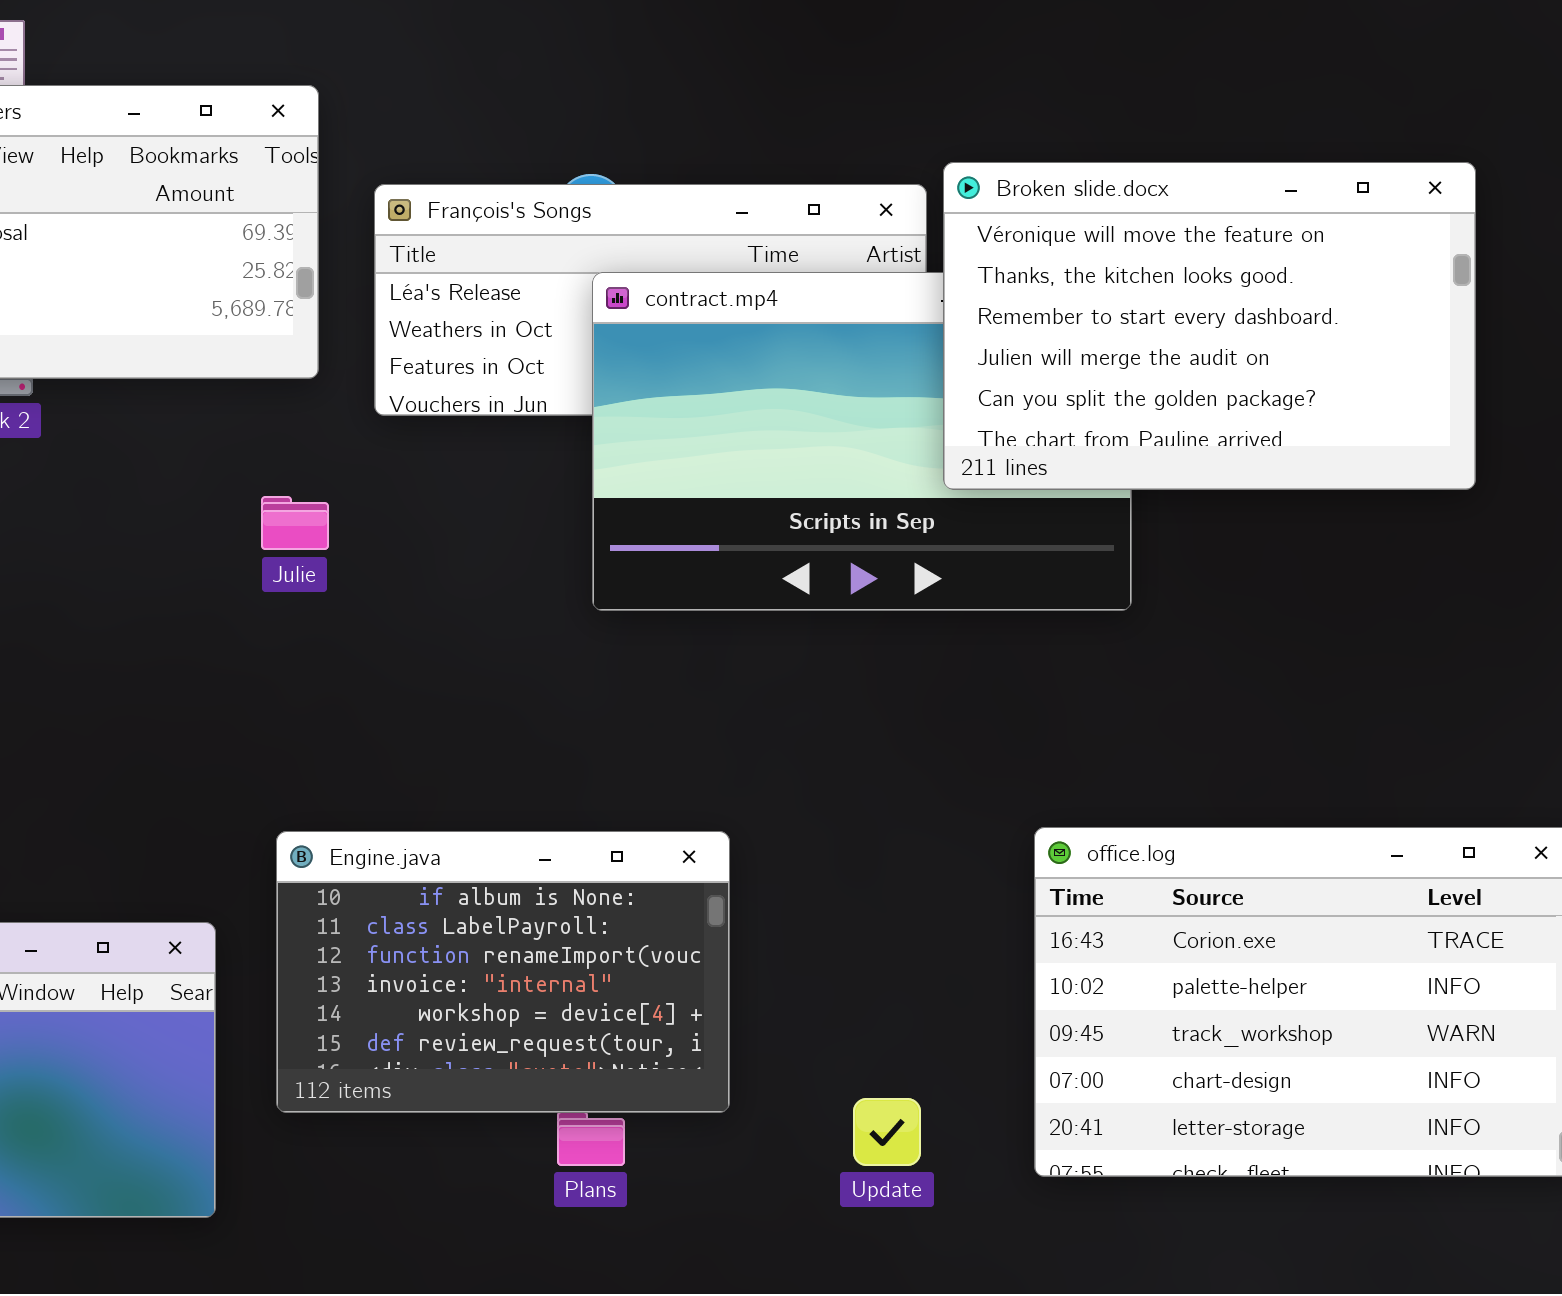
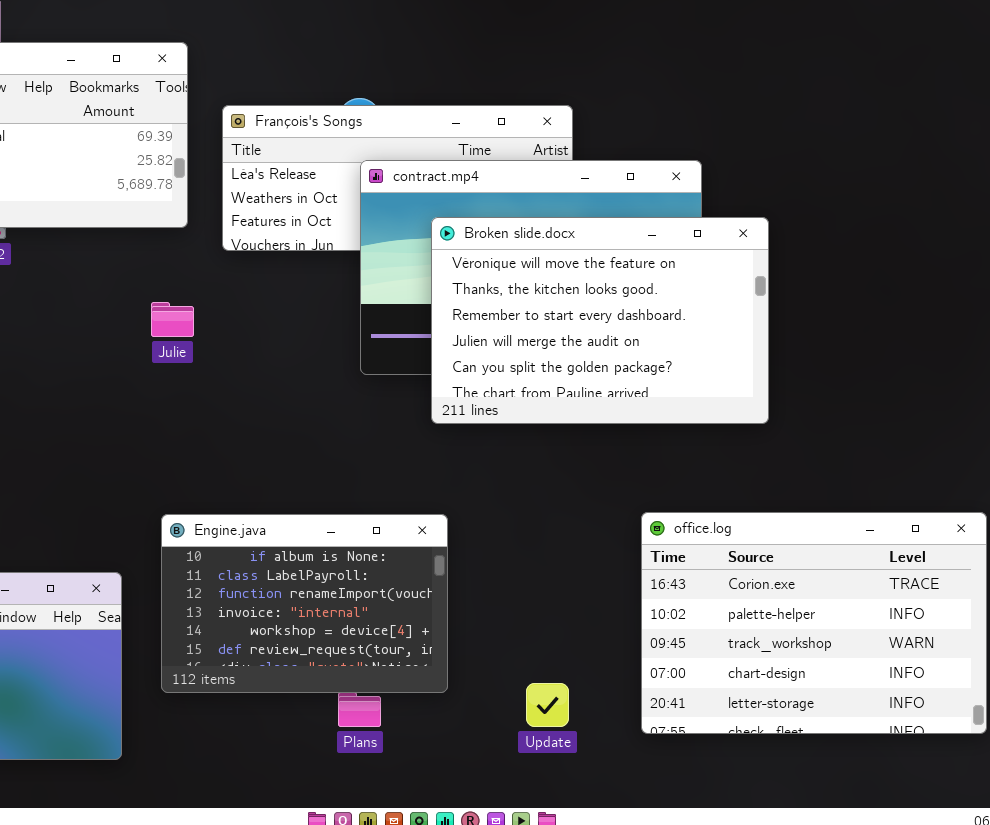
Broken slide.docx: [943,162,1476,490] -> [431,217,769,424], moved

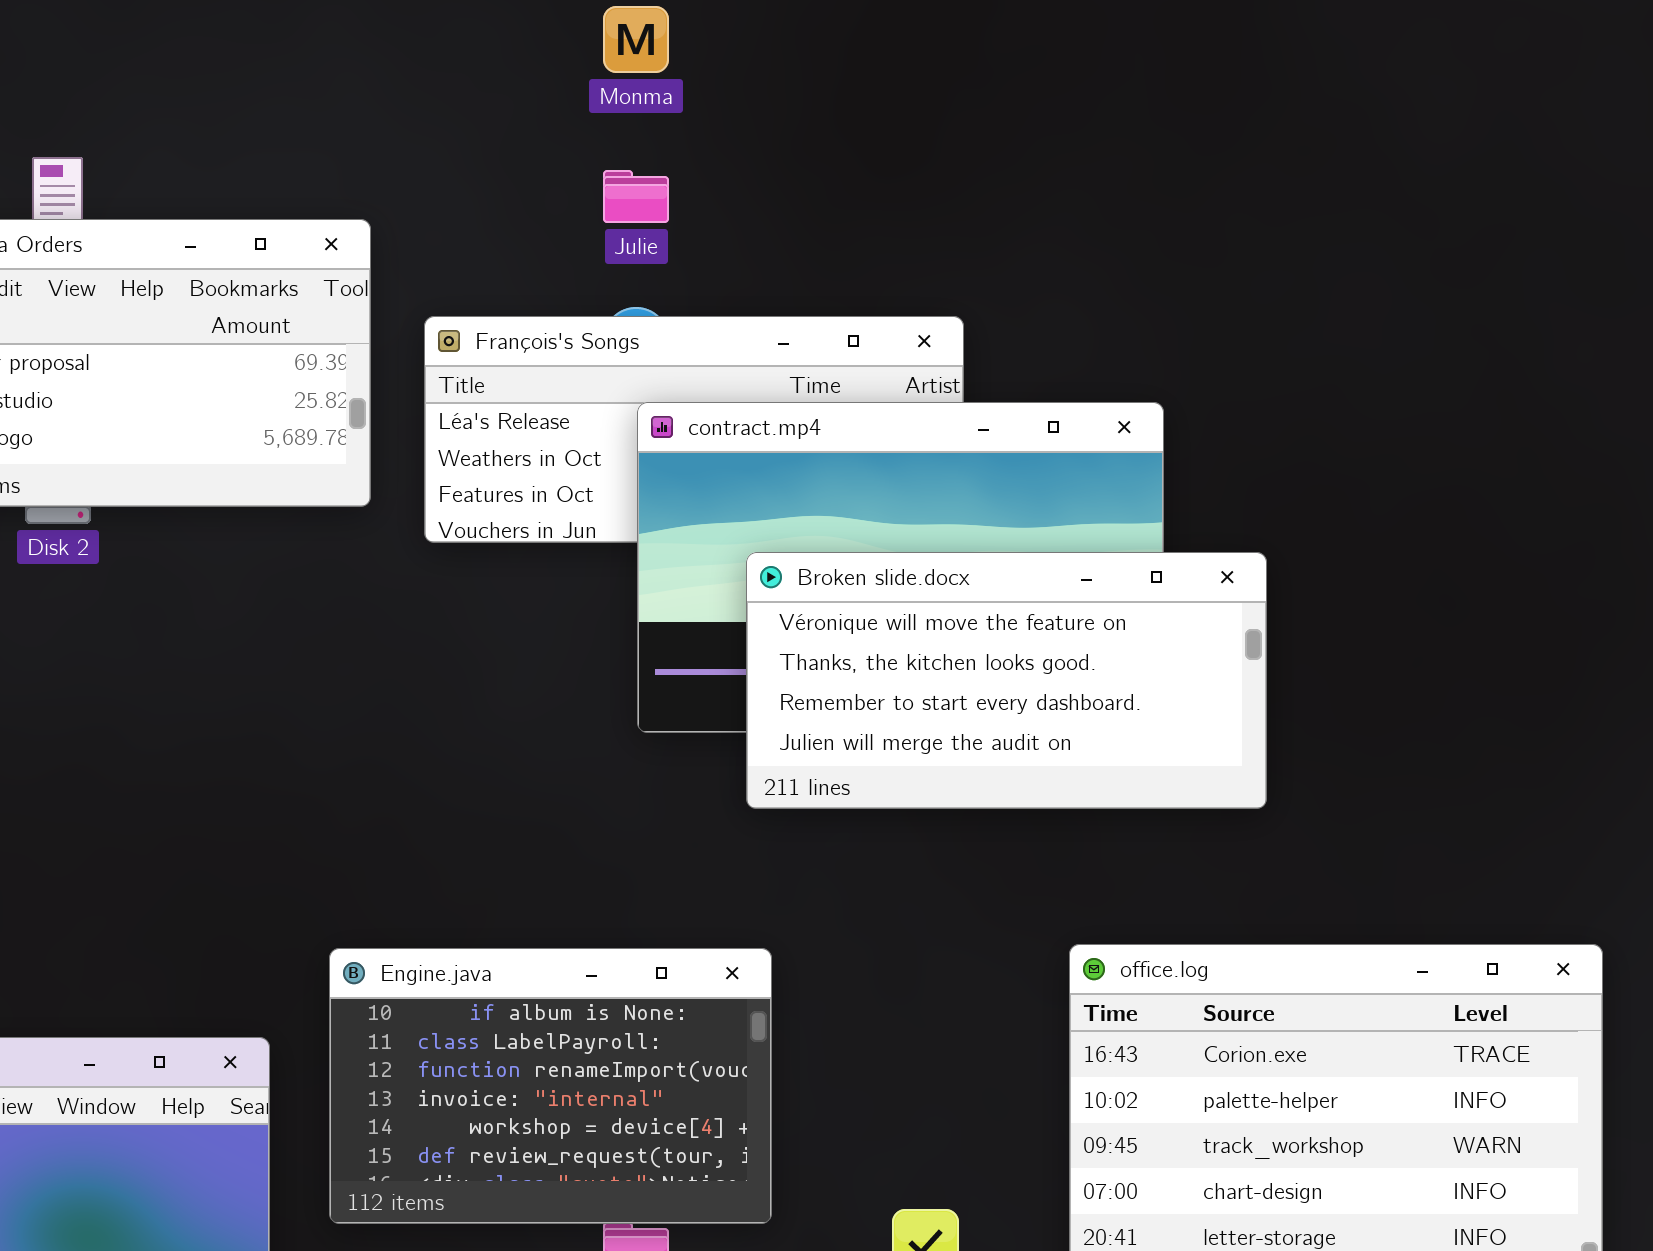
Broken slide.docx: [431,217,769,424] -> [746,552,1267,809], resized
Julie: [151,302,194,337] -> [603,170,669,223], moved

